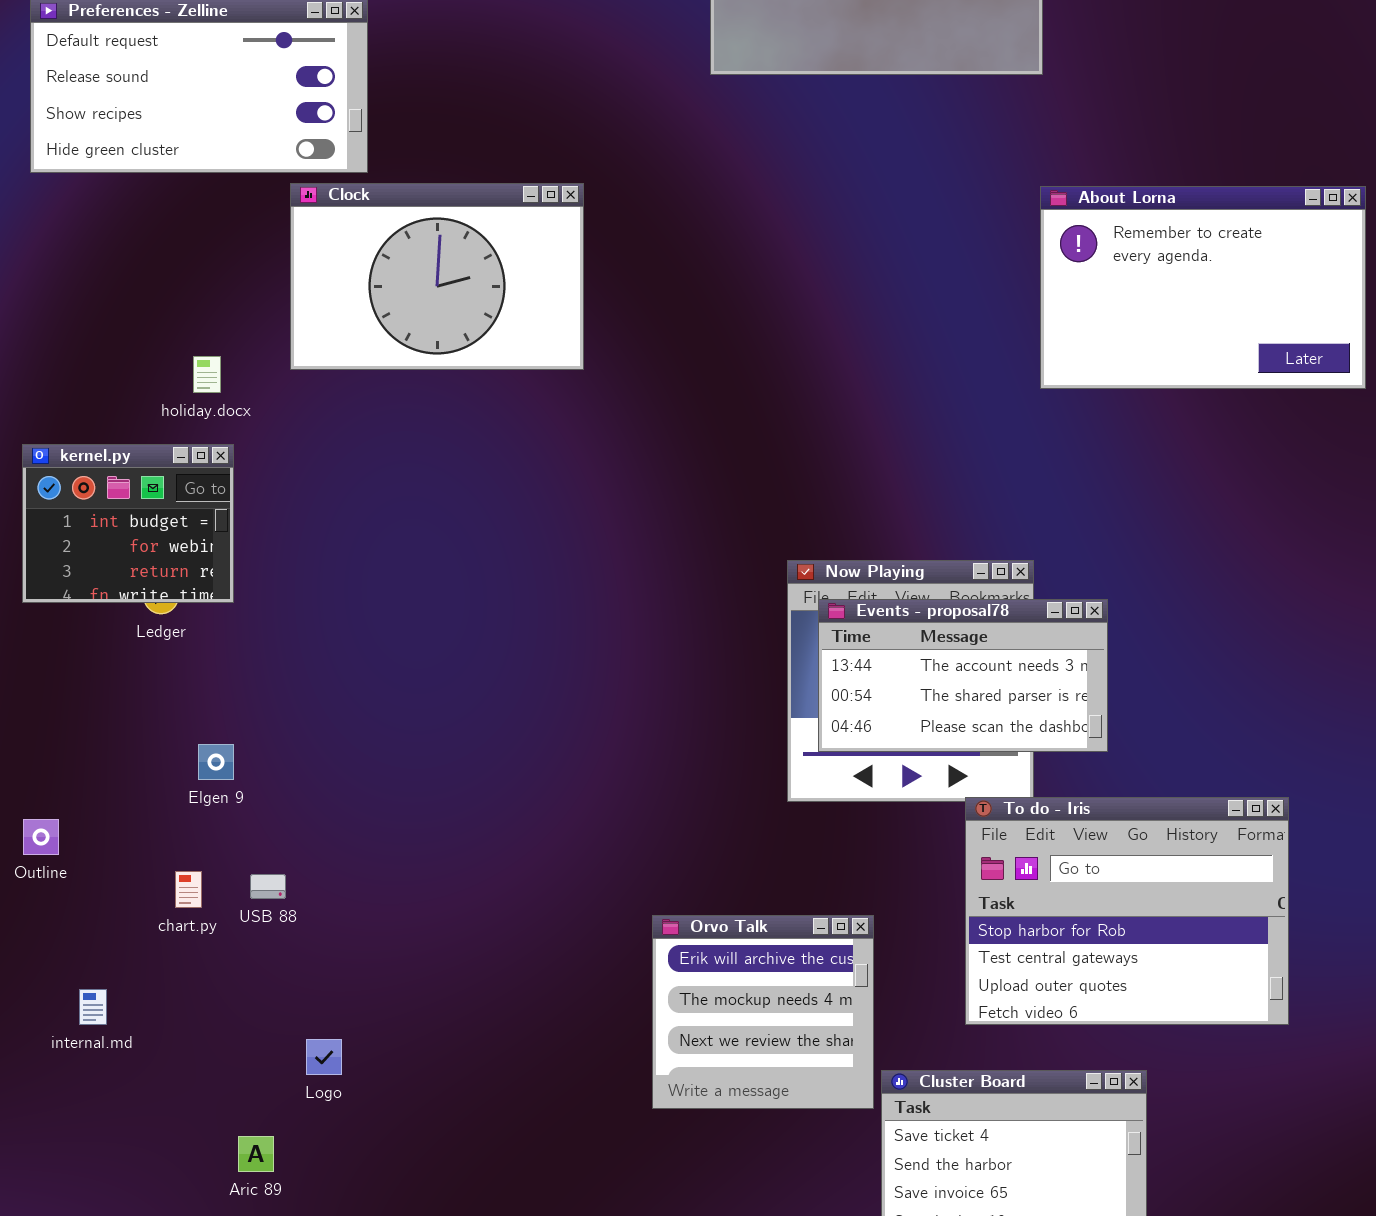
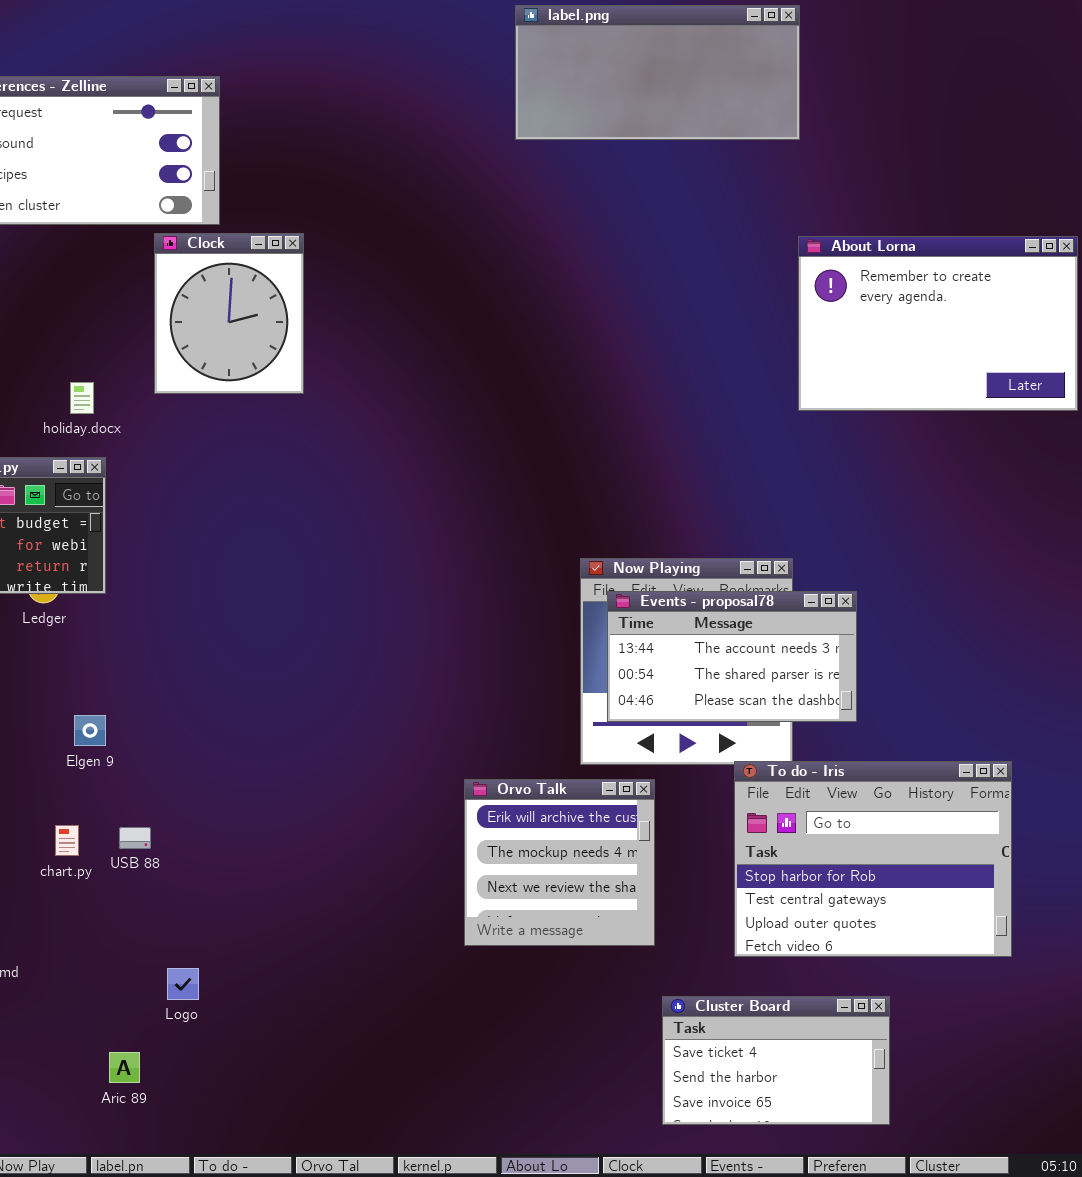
Clock: [290,183,584,370] -> [154,233,304,394], resized
Orvo Talk: [652,915,874,1109] -> [464,779,655,946], moved

